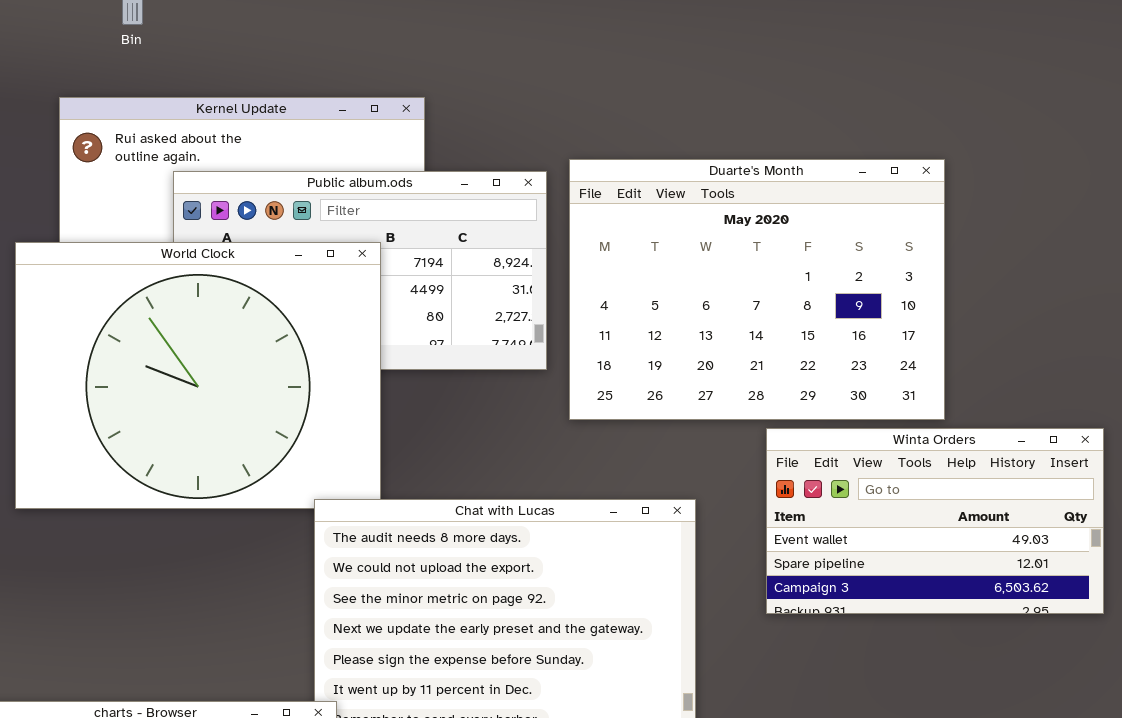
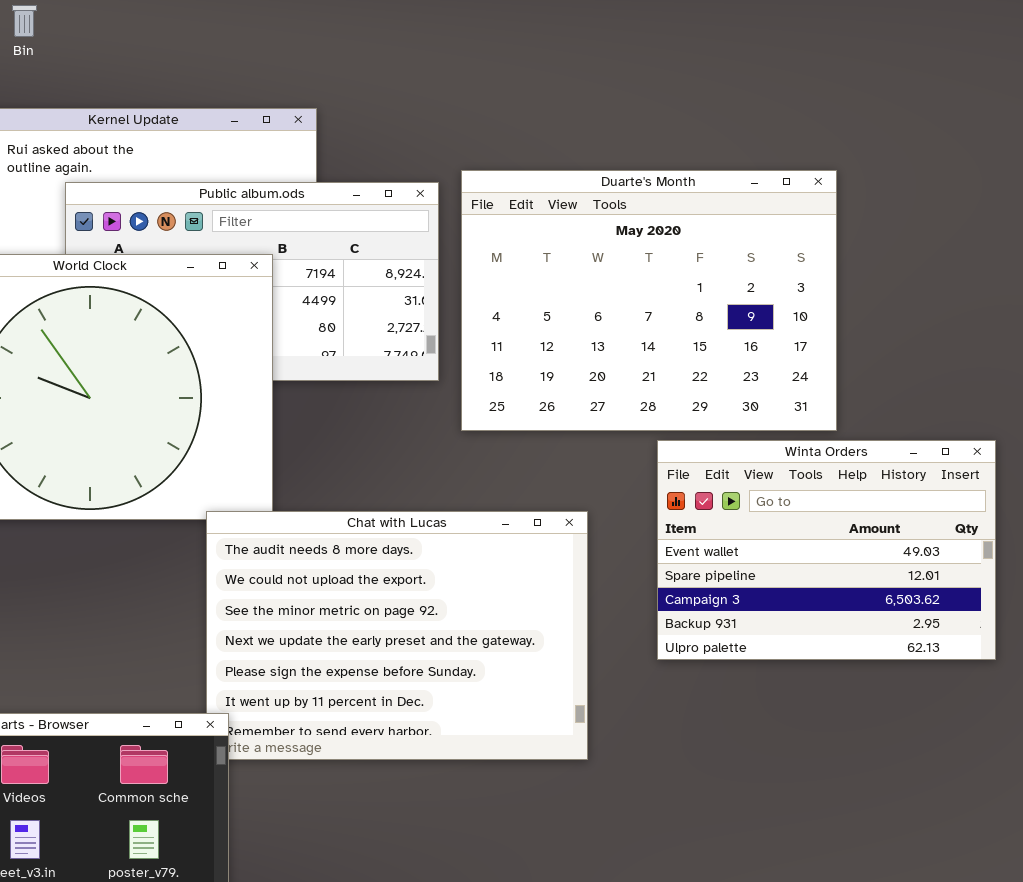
Winta Orders: [766,428,1104,614] -> [657,440,996,660], resized

